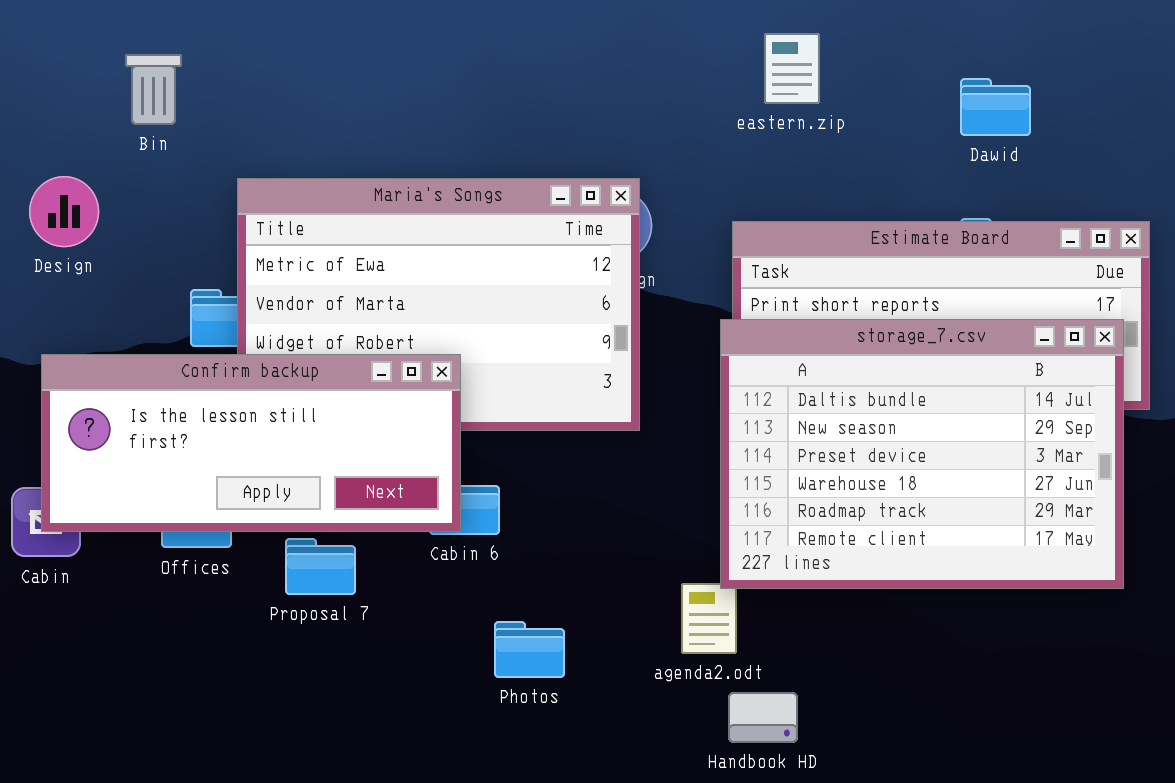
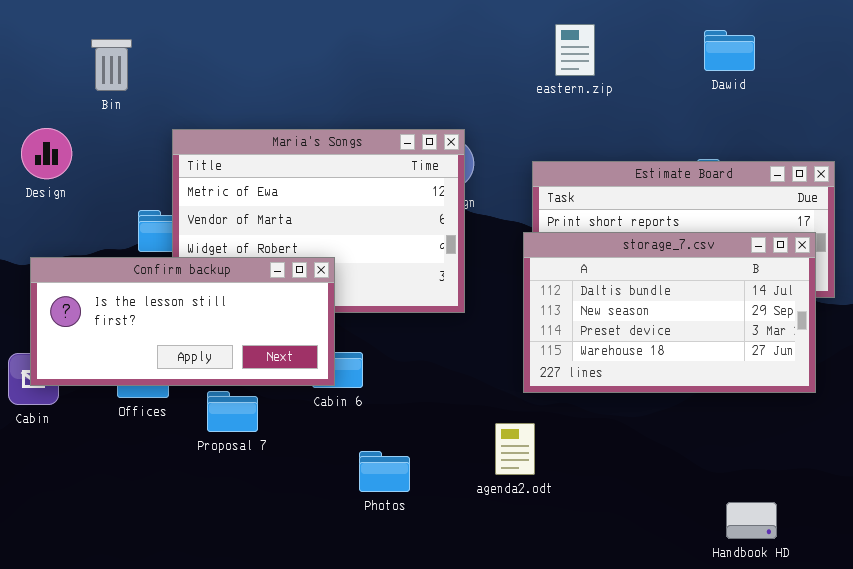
Dawid: [960,78,1031,136] -> [704,30,755,71], moved
storage_7.csv: [720,319,1124,589] -> [523,232,816,393], resized
Handbook HD: [728,692,798,743] -> [726,502,777,539], moved

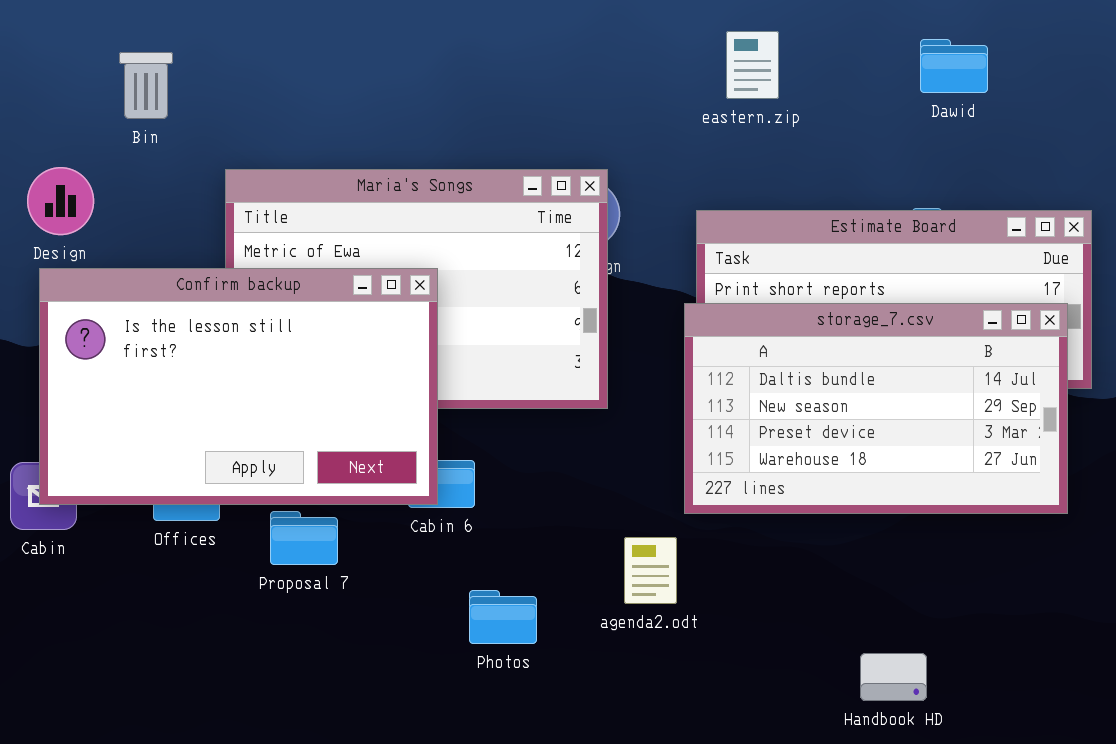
Confirm backup: [30,257,335,386] -> [39,268,438,505], resized
agenda2.odt: [495,423,535,475] -> [624,537,677,604], moved
Handbook HD: [726,502,777,539] -> [860,653,927,701], moved

